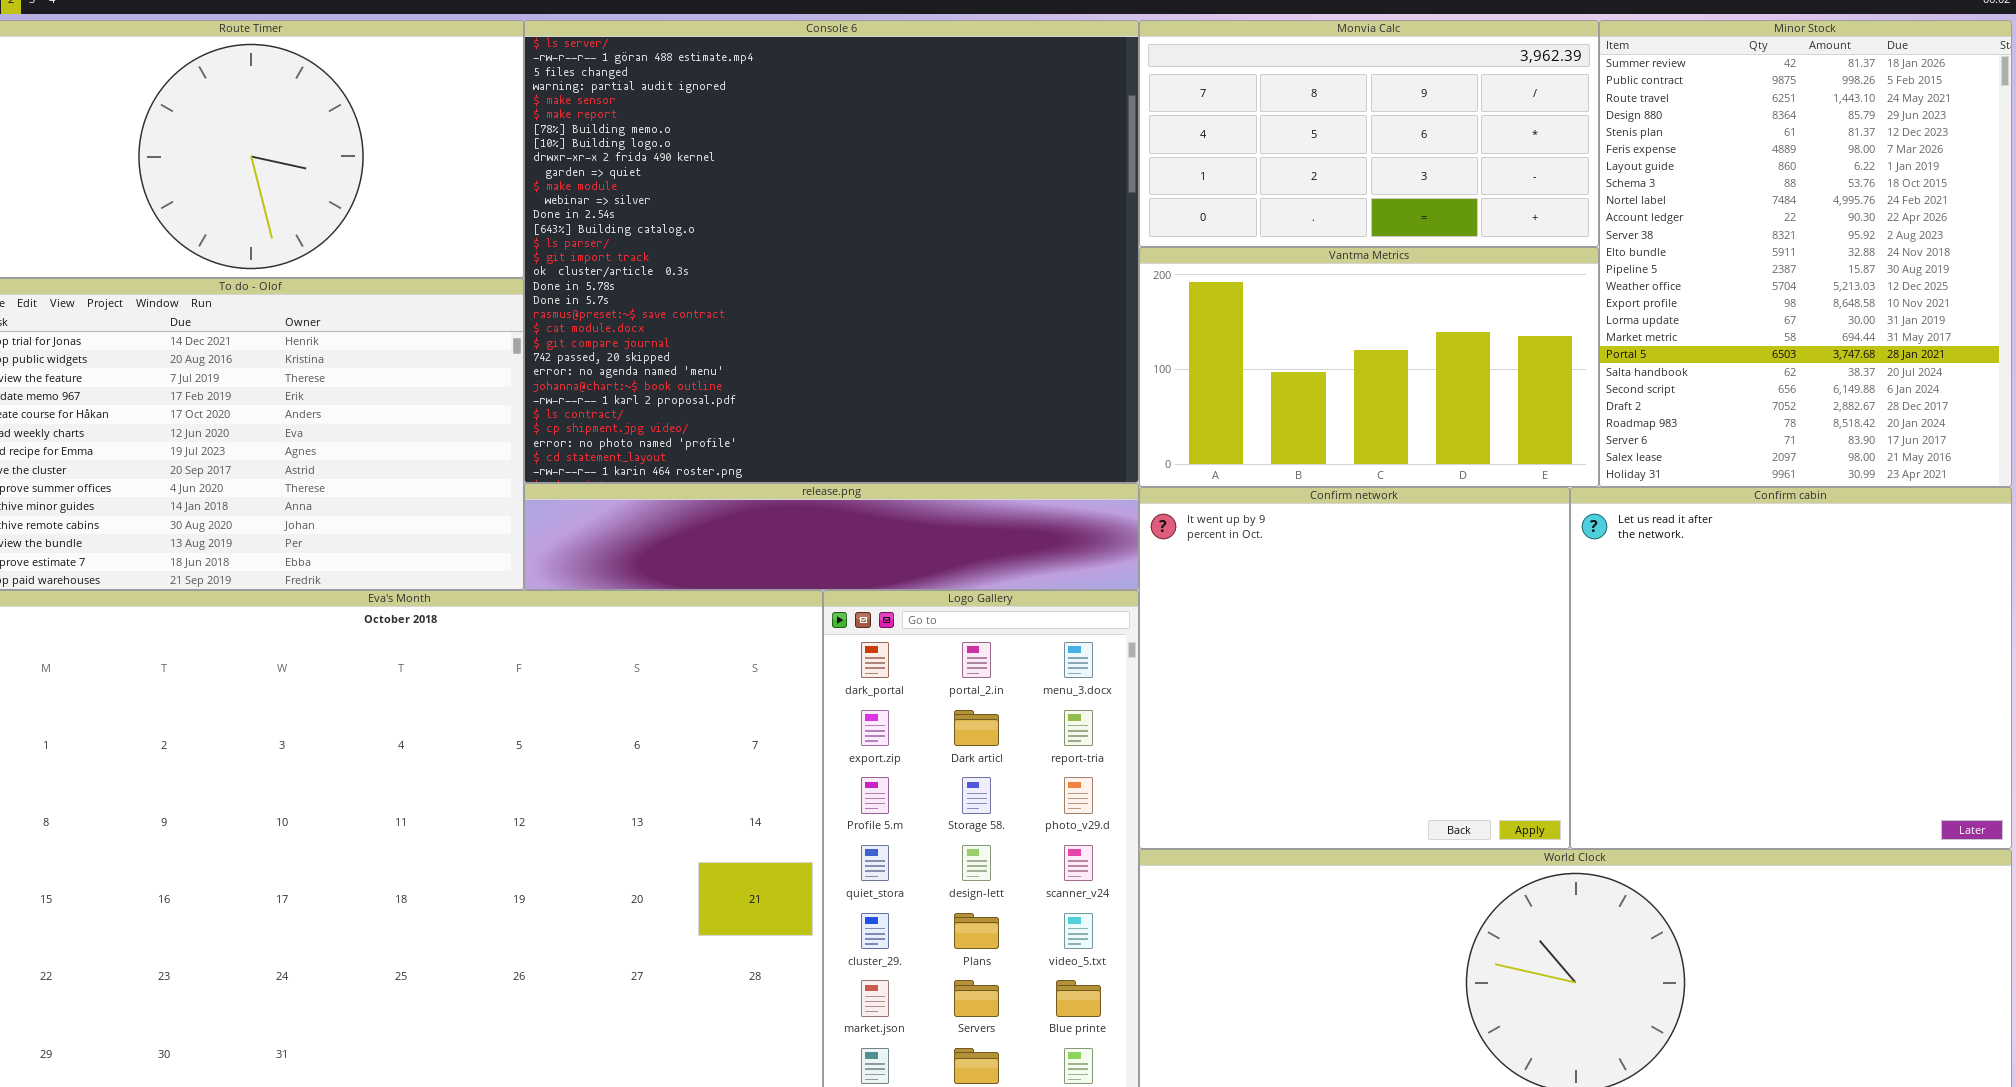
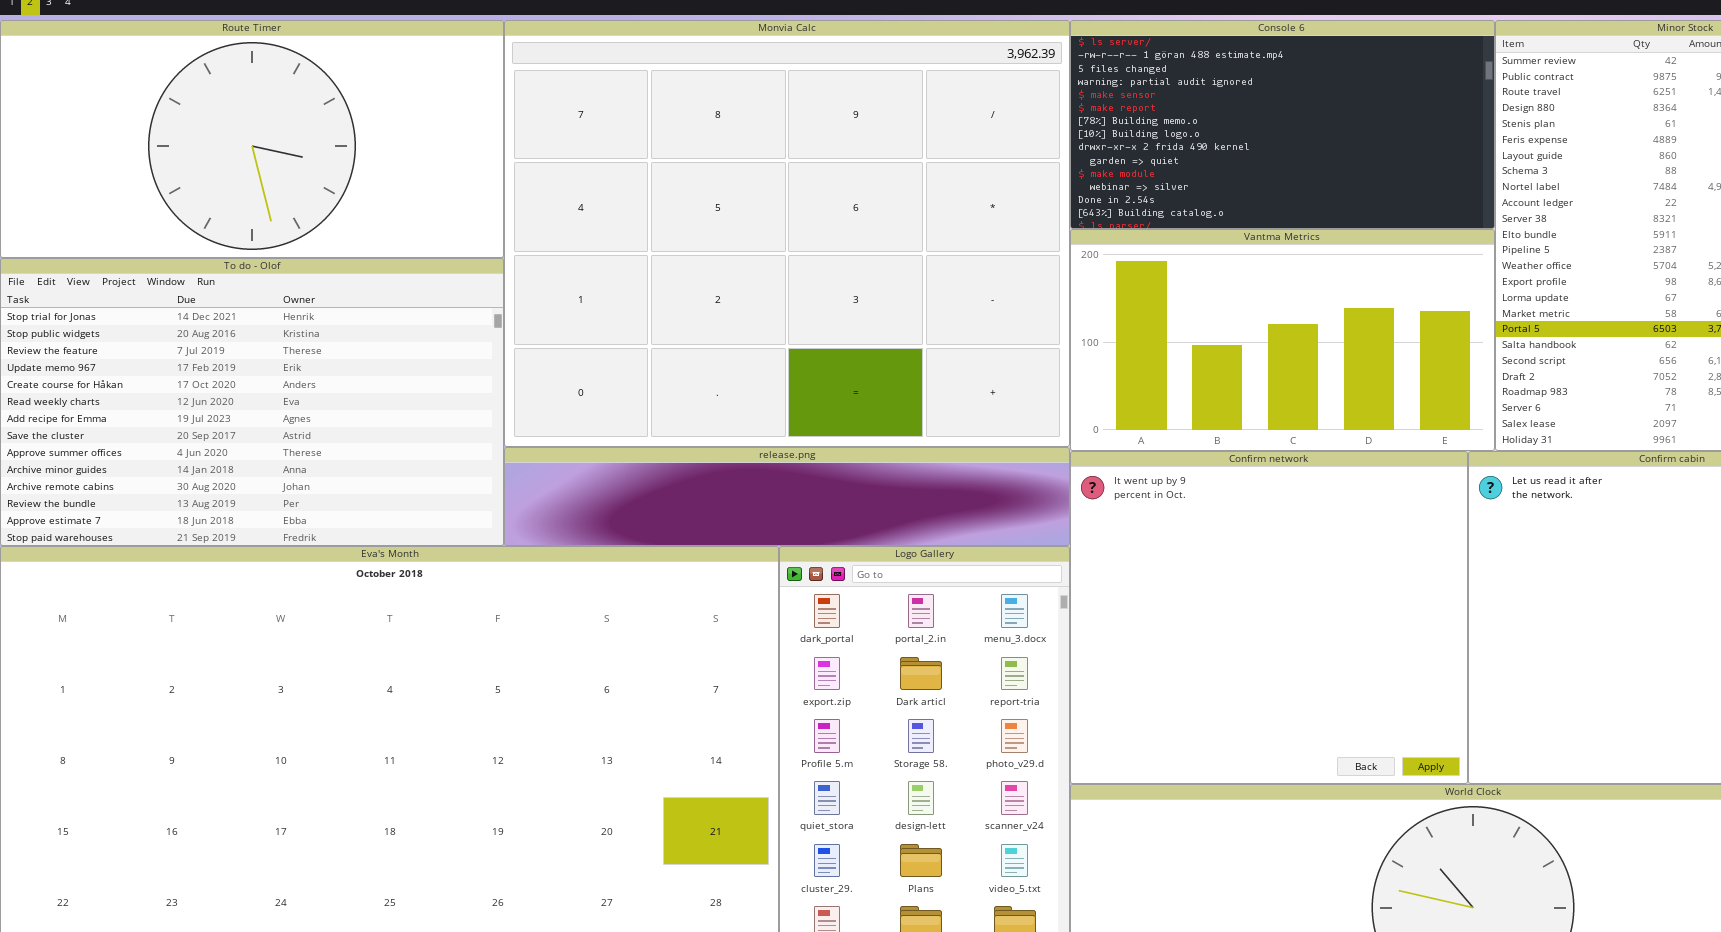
Console 6: [524,20,1139,483] -> [1070,20,1495,229], moved, resized
Monvia Calc: [1139,20,1599,247] -> [504,20,1070,447], moved, resized

